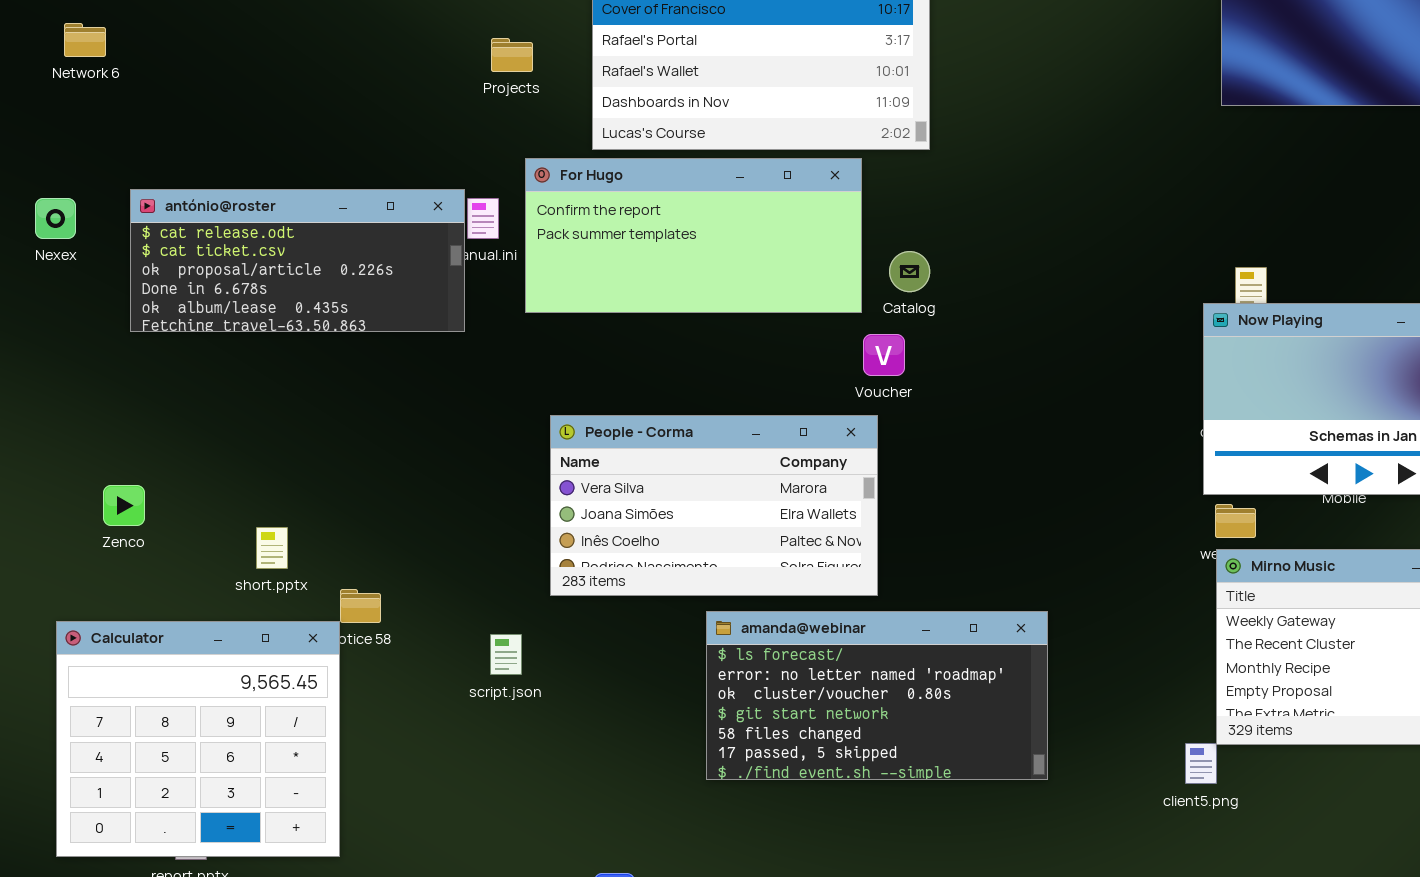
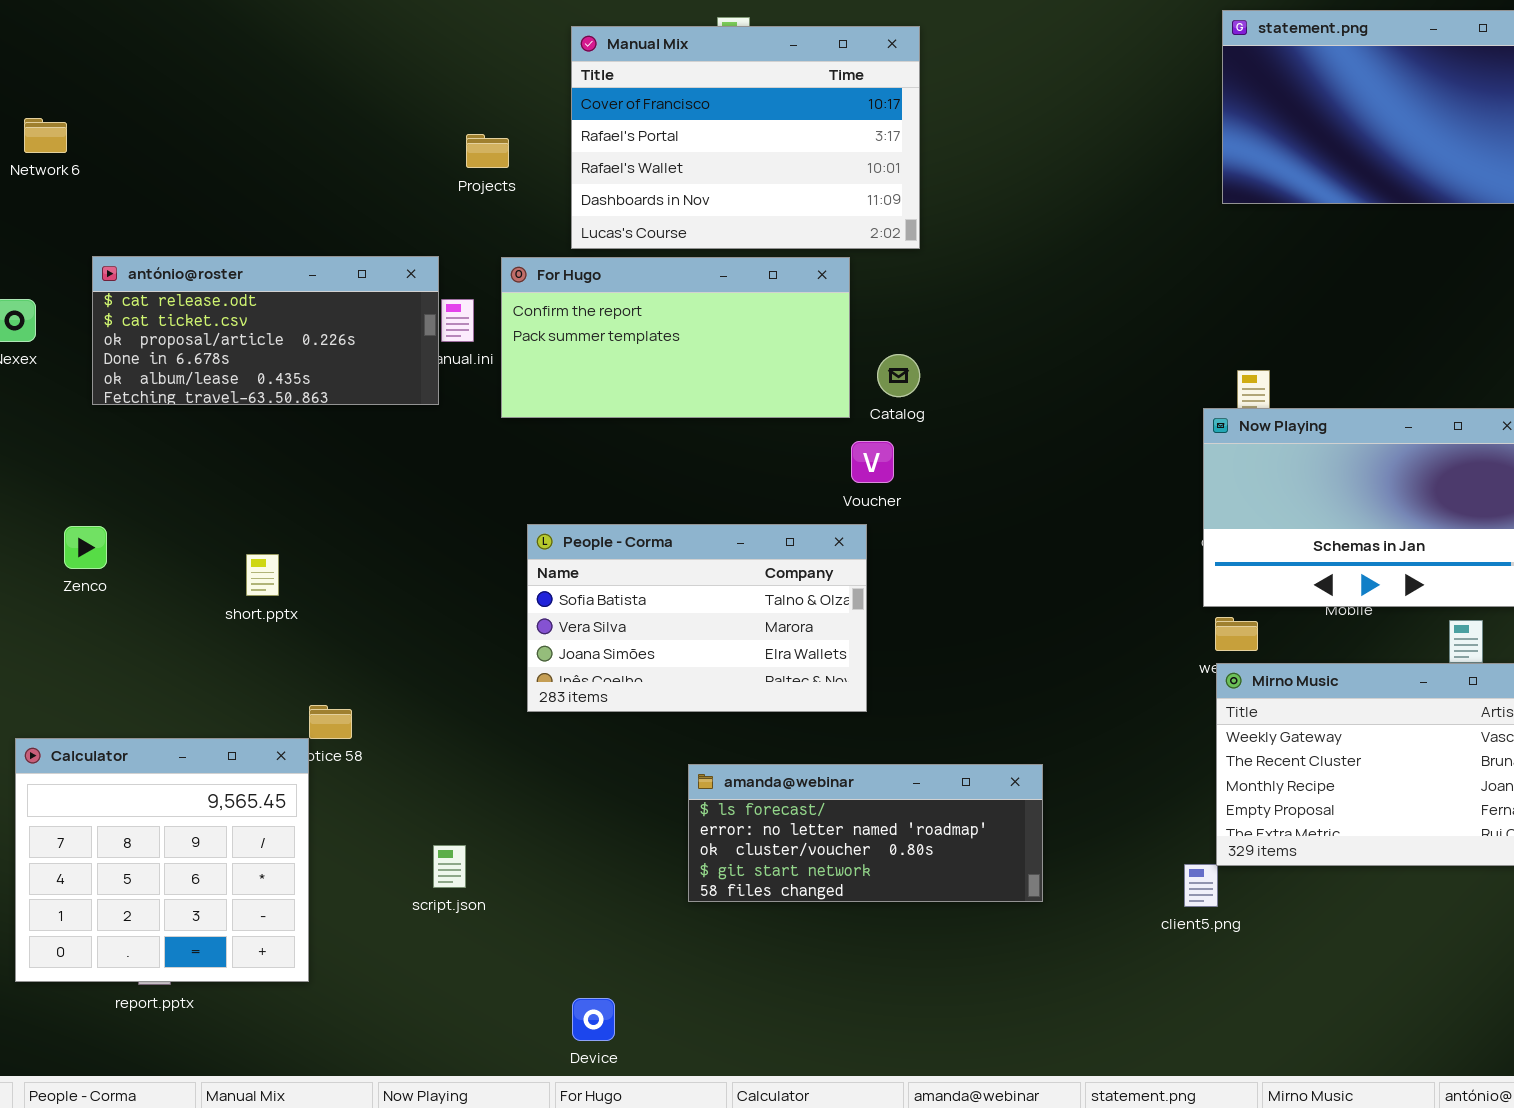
antónio@roster: [130,189,465,332] -> [92,256,439,405], moved
People - Corma: [550,415,878,596] -> [527,524,867,712], scrolled up 1 row
Zenco: [103,485,145,526] -> [64,526,107,569], moved
short.pptx: [256,527,288,569] -> [246,554,279,596], moved
amanda@webinar: [706,611,1048,780] -> [688,764,1043,902], resized
script.json: [490,634,522,675] -> [433,845,466,888], moved

